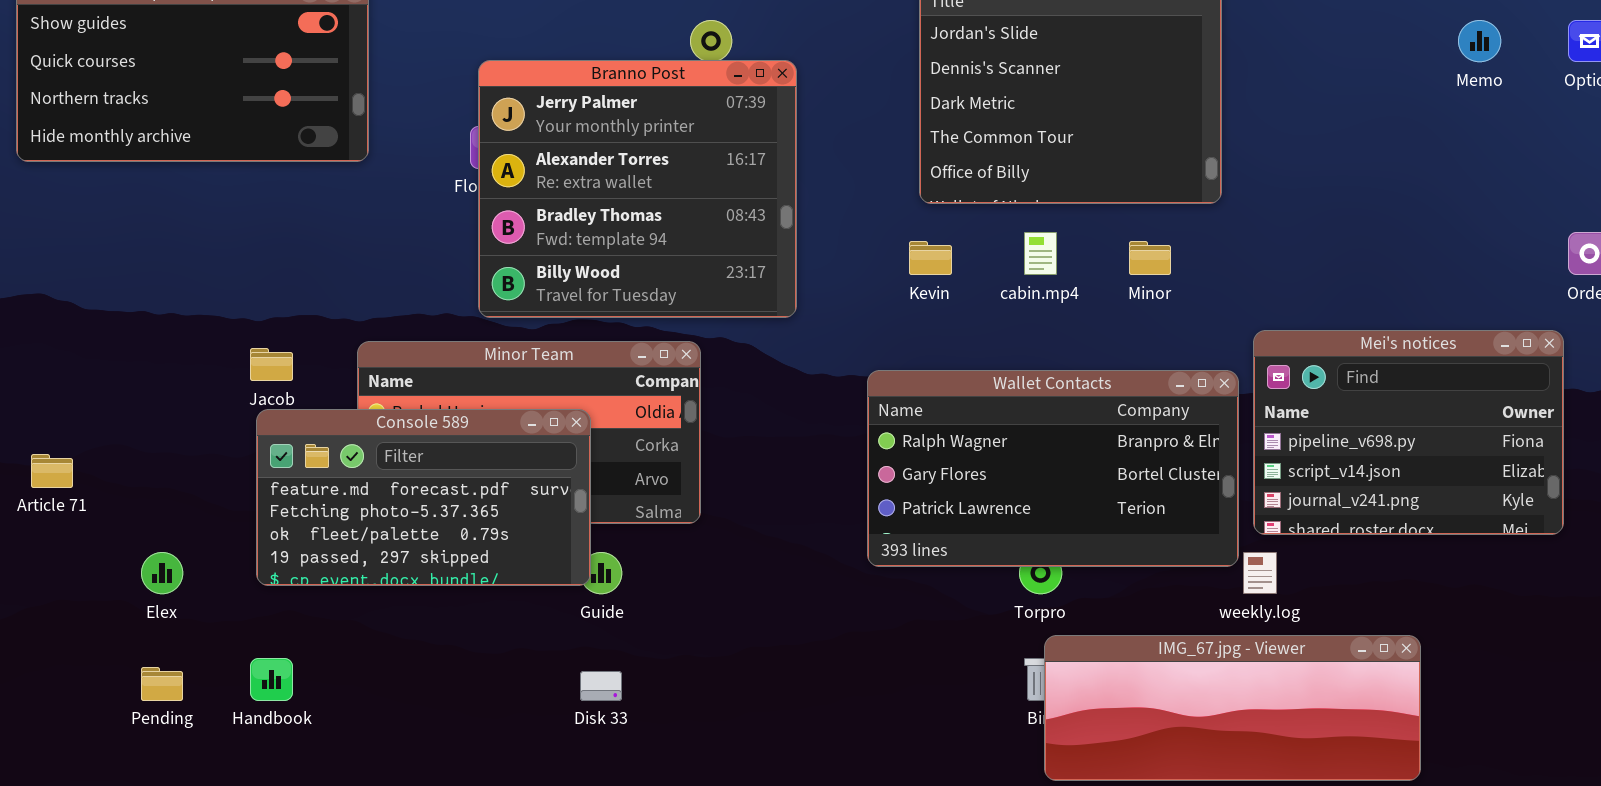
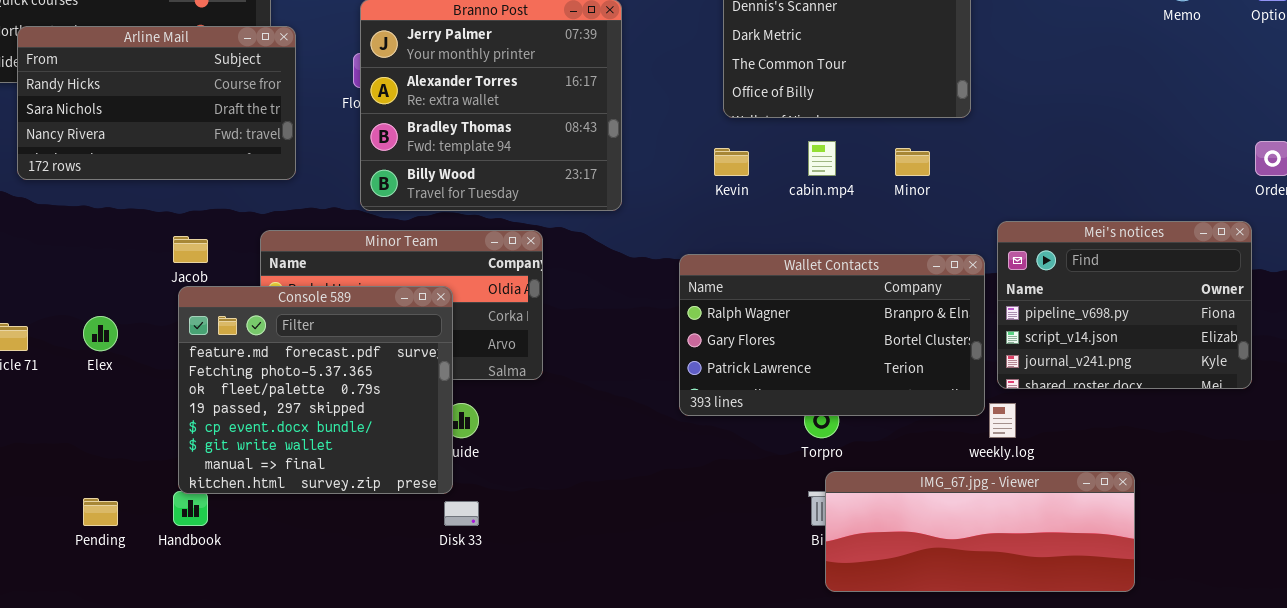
Arline Mail: none -> [17,26,296,180], opened
Console 589: [256,409,591,586] -> [178,286,453,494], resized
Elex: [141,552,183,594] -> [83,316,118,351], moved

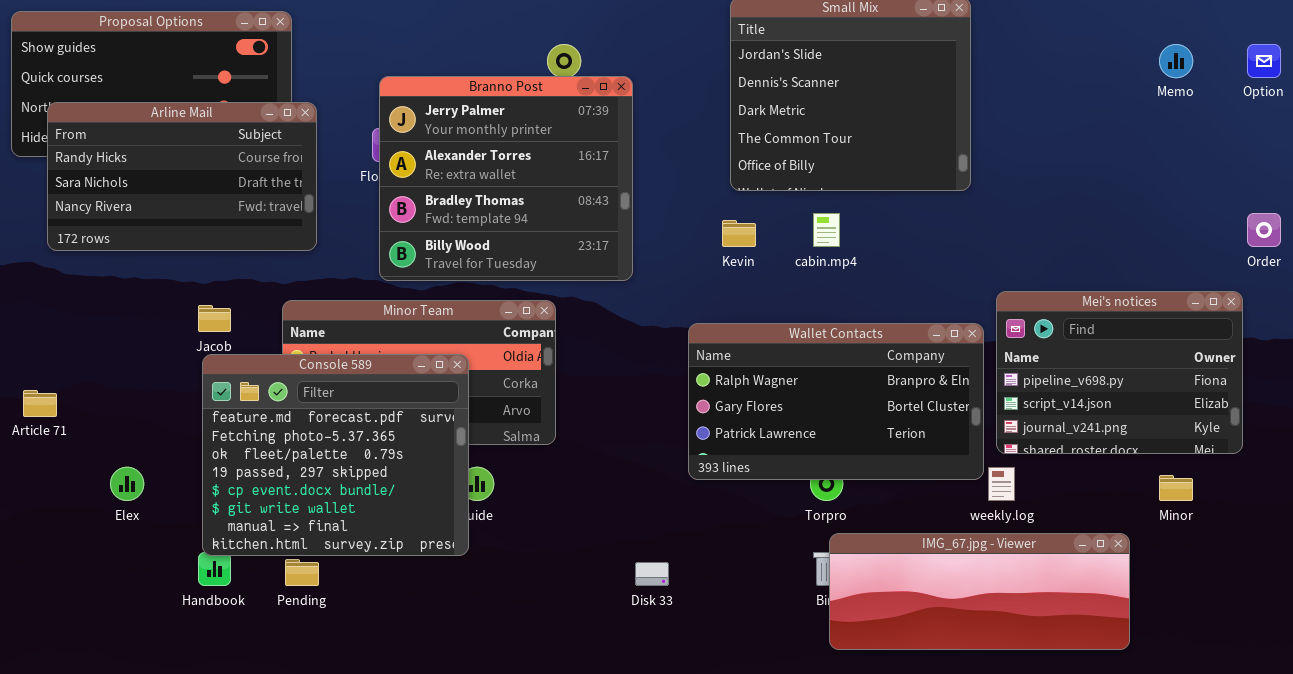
Minor: [895,148,930,176] -> [1159,475,1193,501], moved
Elex: [83,316,118,351] -> [110,467,144,501], moved
Pending: [83,498,118,526] -> [285,559,319,586], moved
Disk 33: [444,501,479,526] -> [635,562,669,586], moved

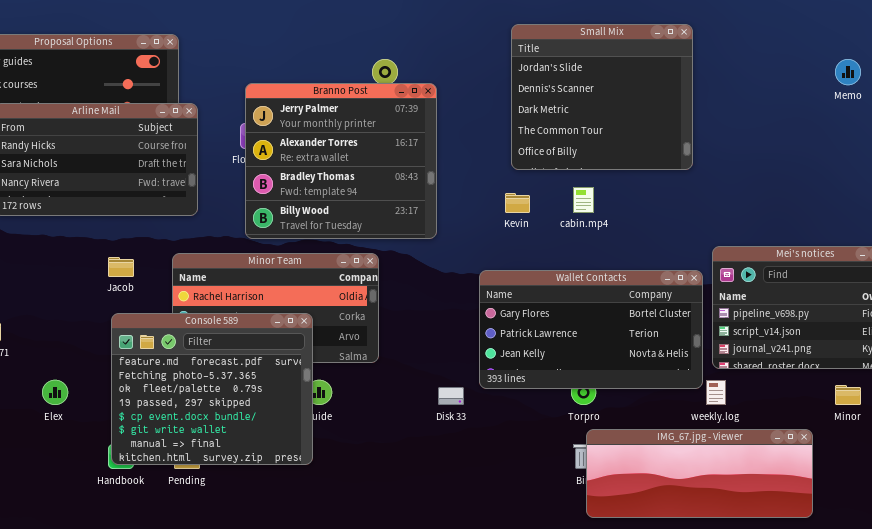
Wallet Contacts: [688,323,984,480] -> [479,270,703,389], scrolled down 1 row
Console 589: [202,354,469,556] -> [111,313,313,465], moved
Disk 33: [635,562,669,586] -> [438,387,464,405], moved

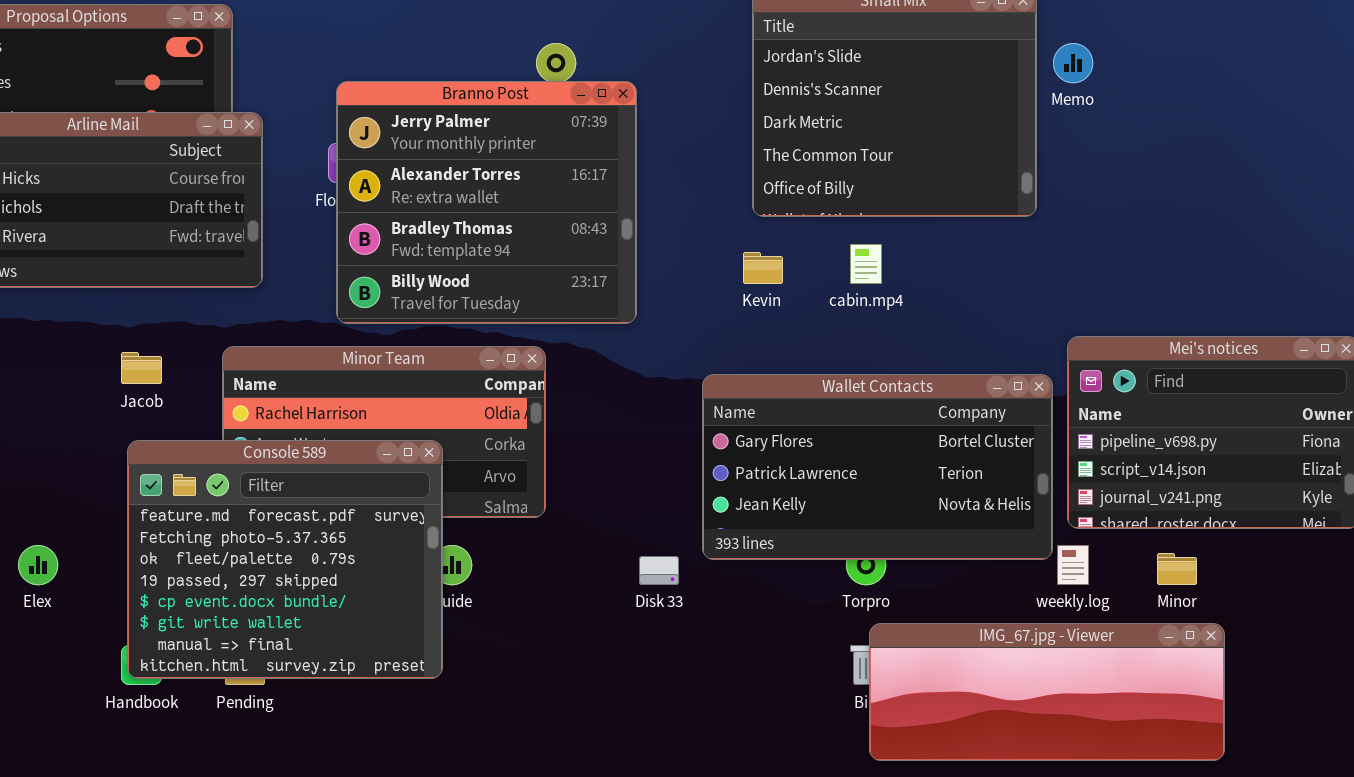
Memo: [835,59,861,85] -> [1053,43,1093,83], moved
Minor: [835,385,861,405] -> [1157,553,1197,585], moved

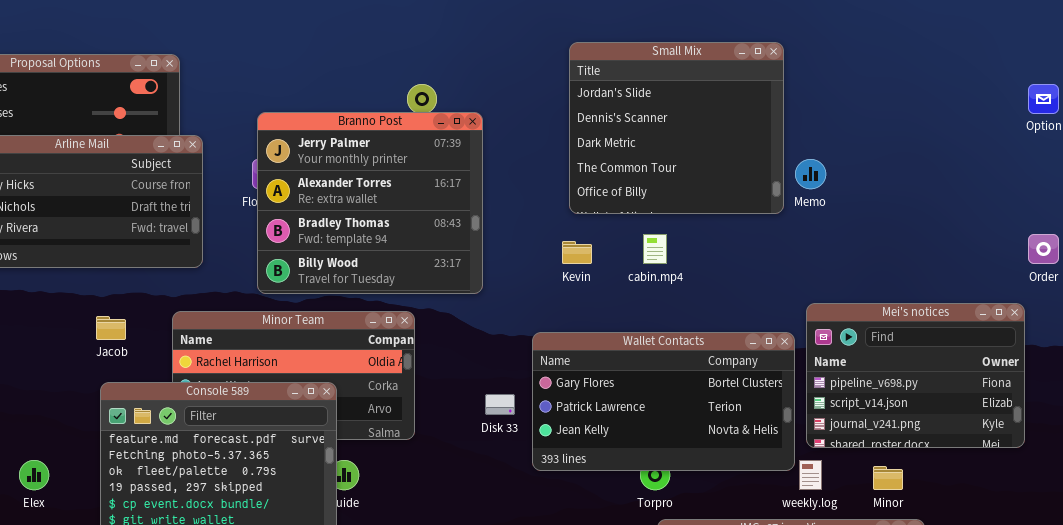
Memo: [1053,43,1093,83] -> [795,159,826,189], moved
Disk 33: [639,556,679,585] -> [485,394,515,415], moved

